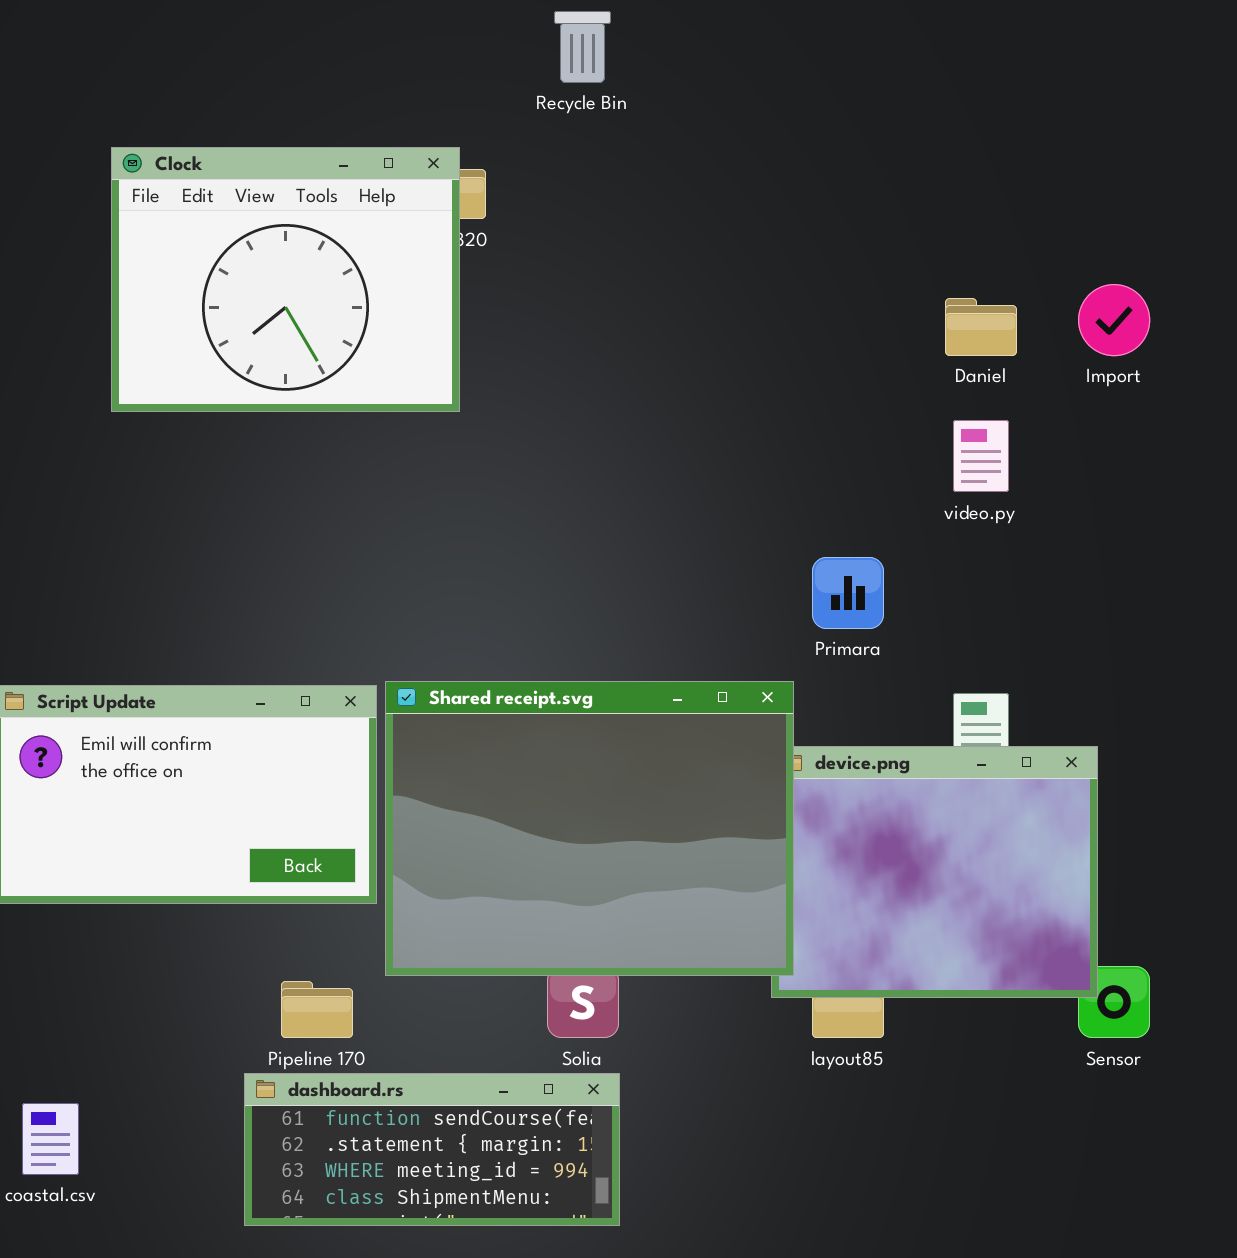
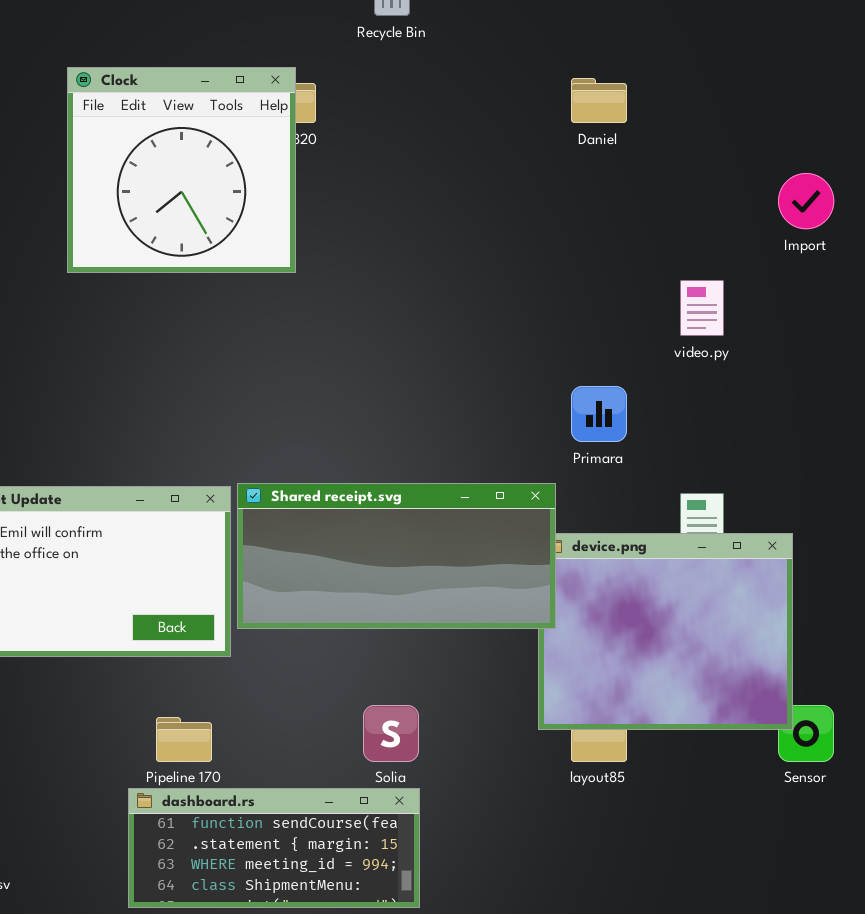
Clock: [111,147,460,412] -> [67,67,296,273], resized
Daniel: [945,298,1017,356] -> [571,78,627,123], moved
Shared receipt.svg: [385,681,794,976] -> [237,483,556,629], resized

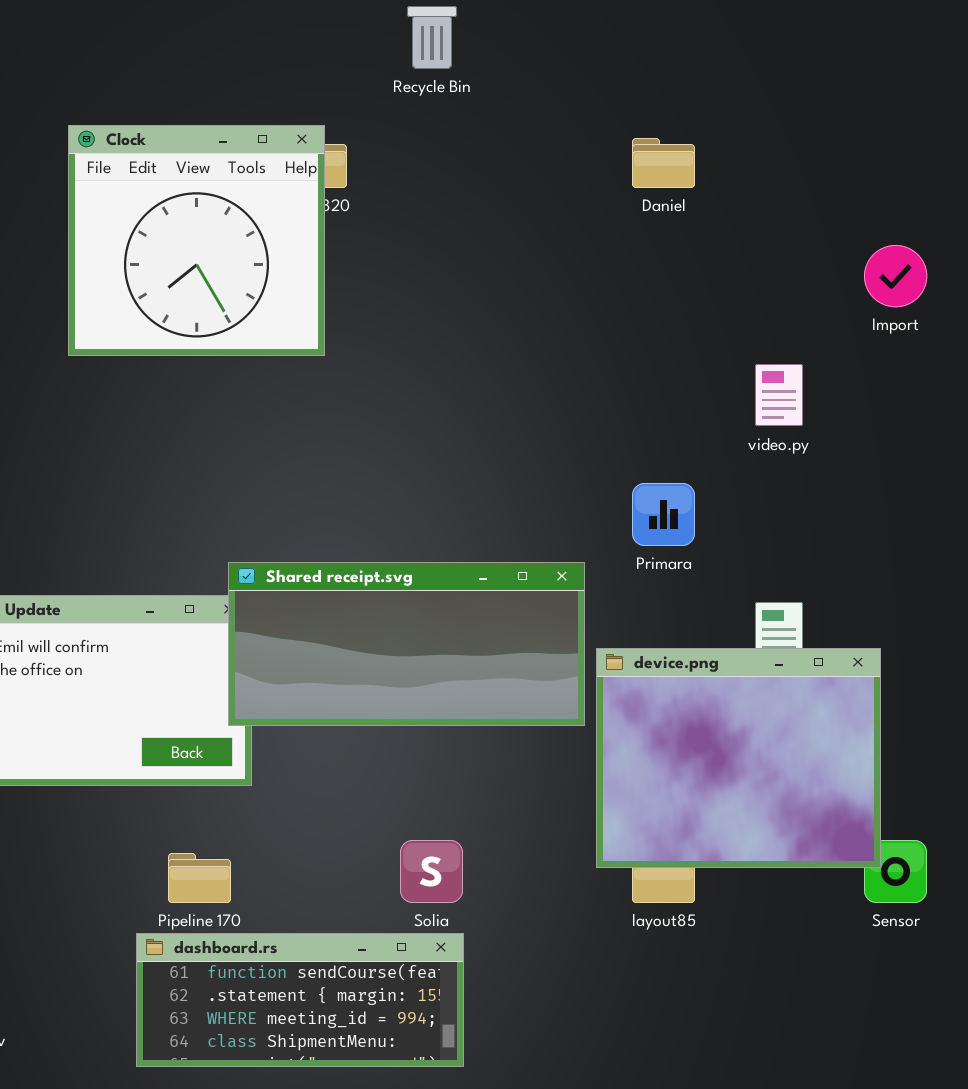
Shared receipt.svg: [237,483,556,629] -> [228,562,585,726], moved

